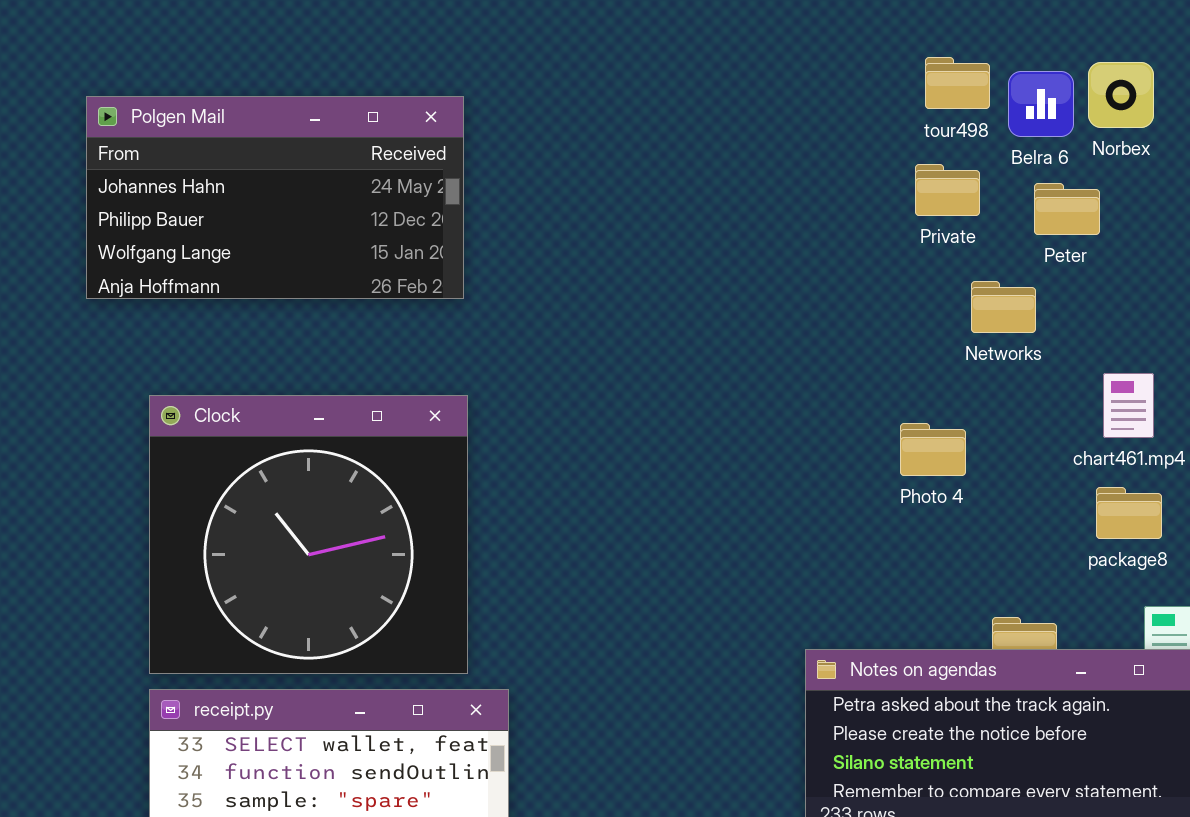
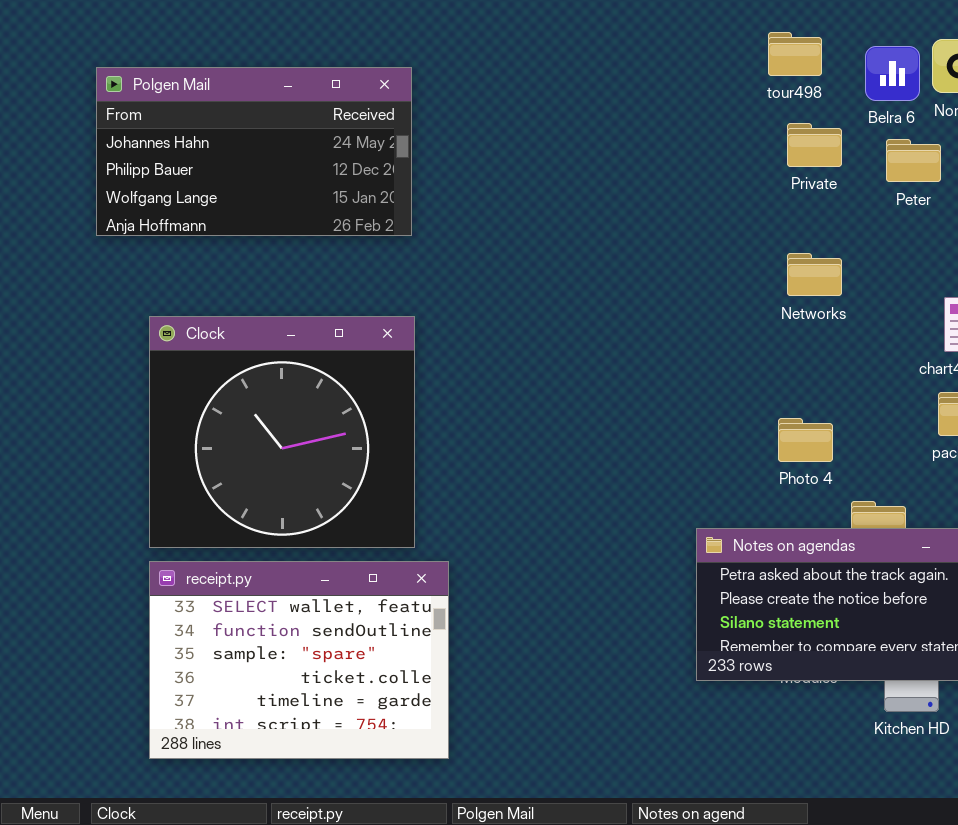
tour498: [925,57,990,109] -> [768,32,822,76], moved
Networks: [971,281,1036,333] -> [787,253,842,296], moved
Photo 4: [900,423,966,476] -> [778,418,833,462], moved

